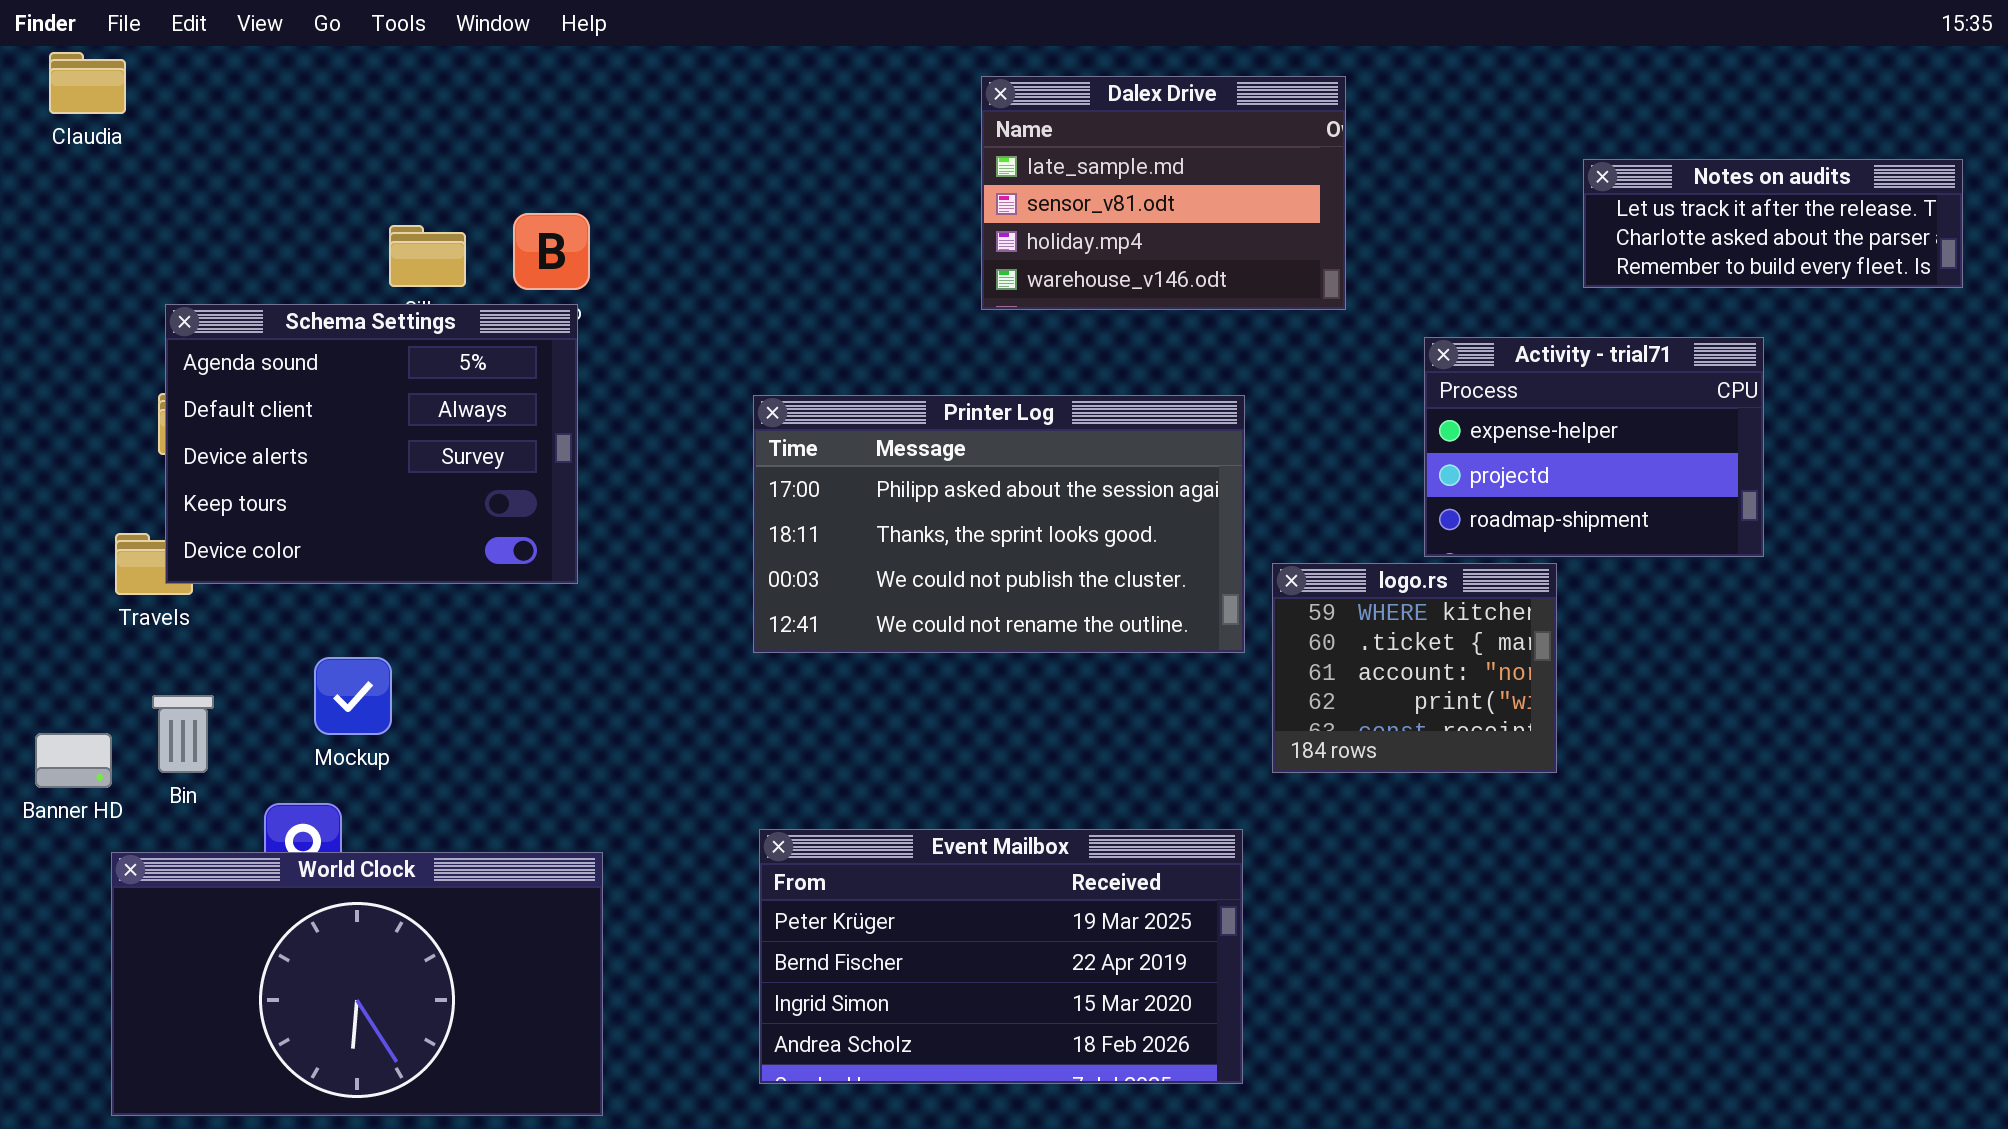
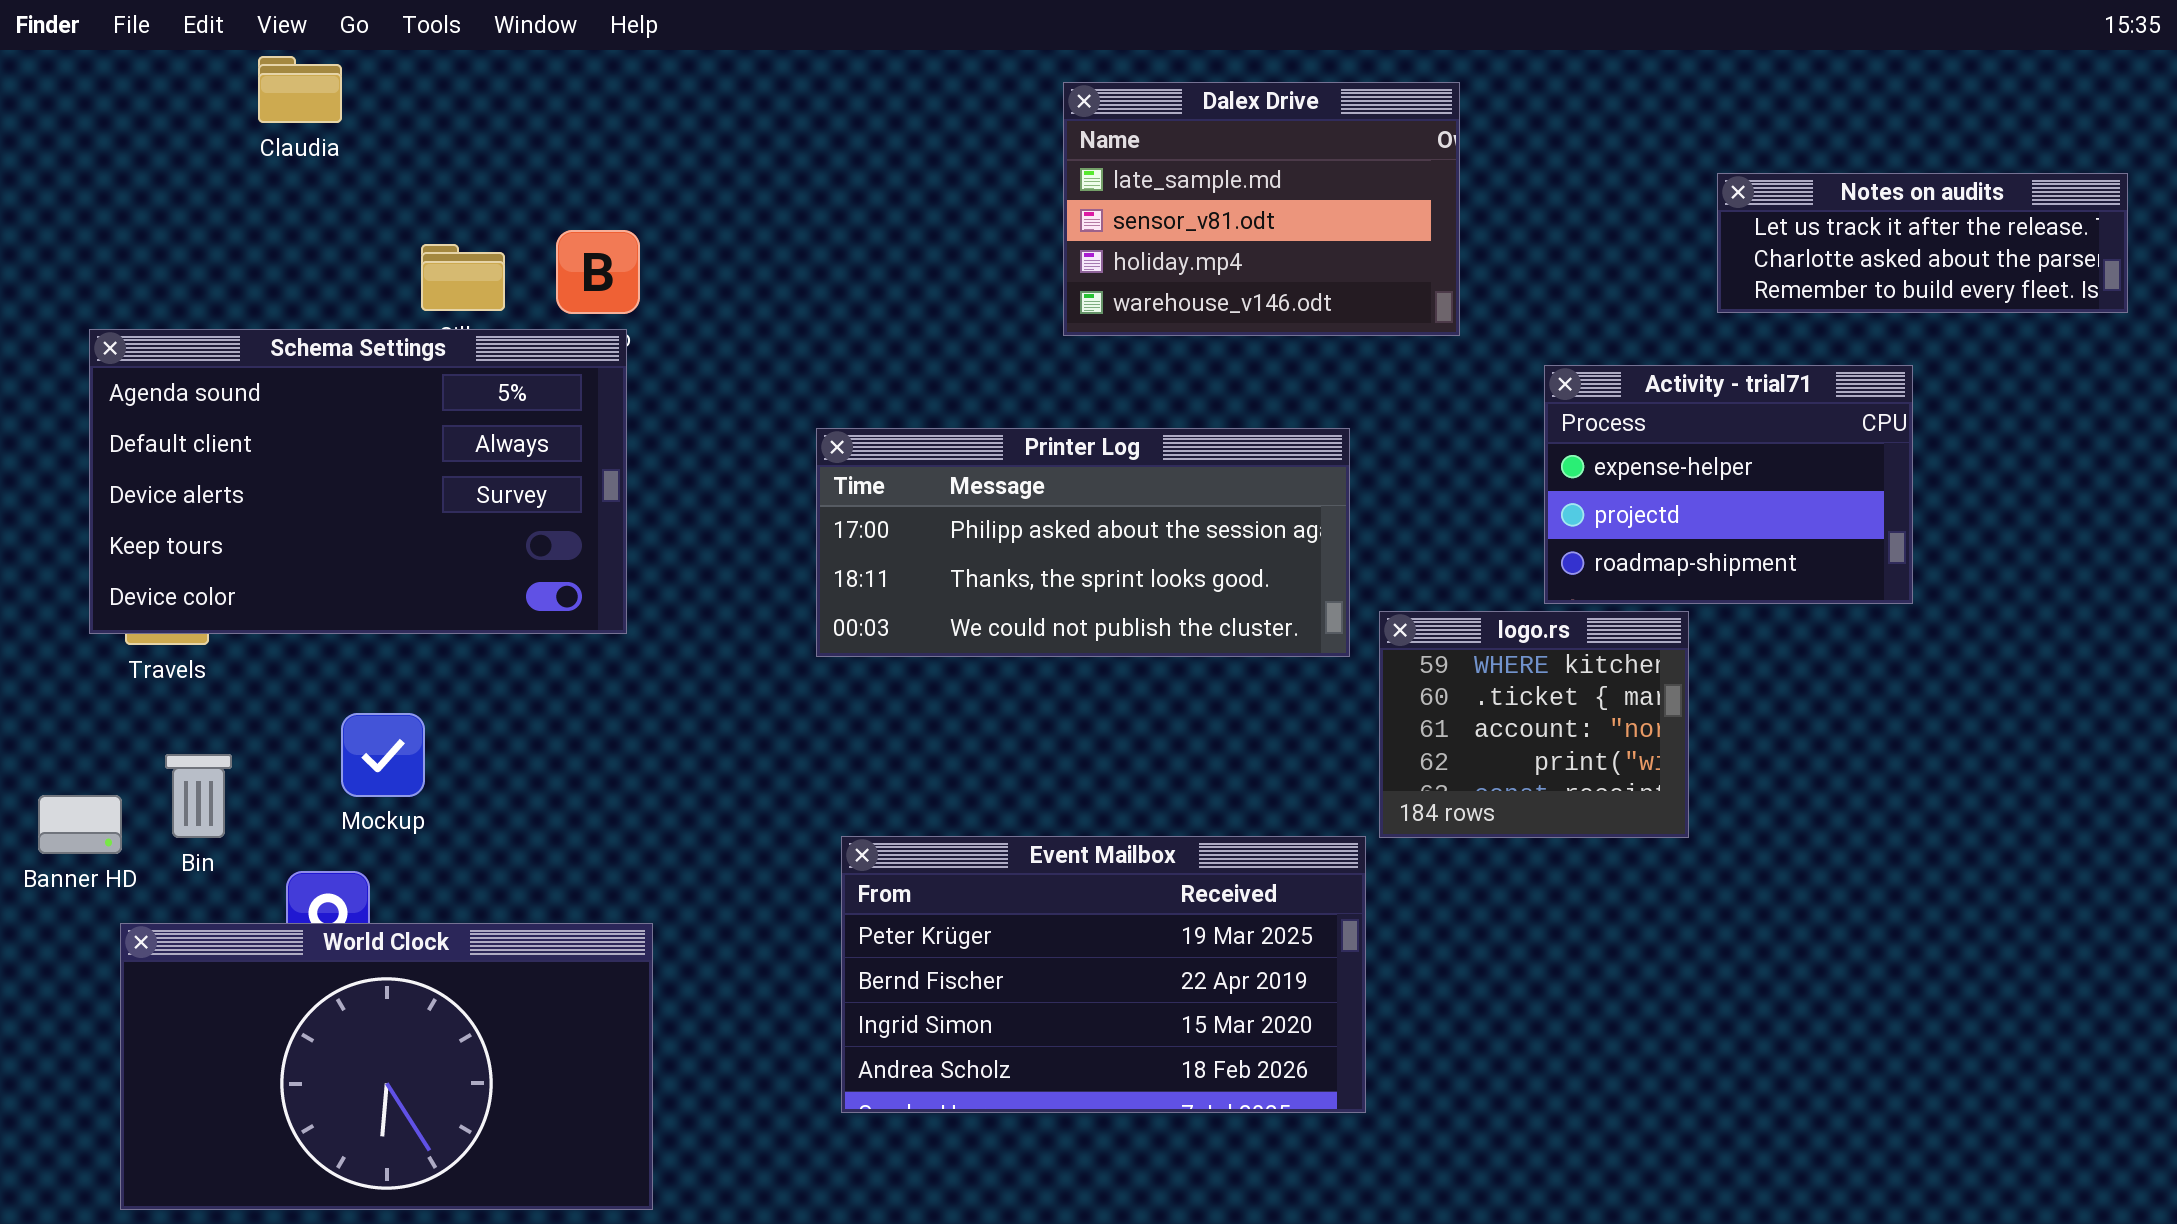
Claudia: [49,52,126,114] -> [258,56,342,123], moved
Schema Settings: [165,304,578,584] -> [89,329,627,634], resized
Printer Log: [753,395,1245,653] -> [816,428,1350,657], resized
Event Mailbox: [759,829,1243,1084] -> [841,836,1366,1113], moved

